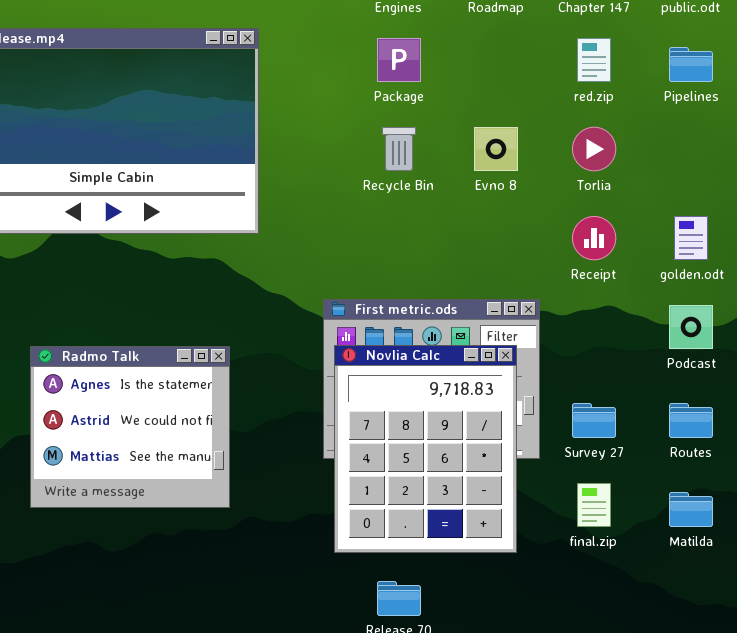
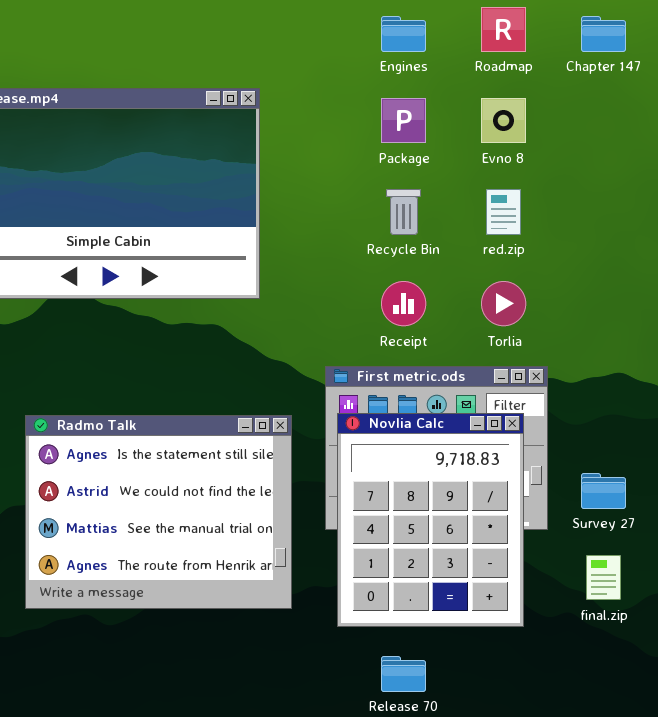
red.zip: [577,38,611,82] -> [486,189,521,235], moved
Evno 8: [474,127,518,171] -> [481,98,526,143], moved
Torlia: [572,127,616,171] -> [481,281,526,326], moved
Receipt: [572,216,616,260] -> [381,281,426,326], moved
Radmo Talk: [30,346,230,508] -> [25,415,292,609], resized

